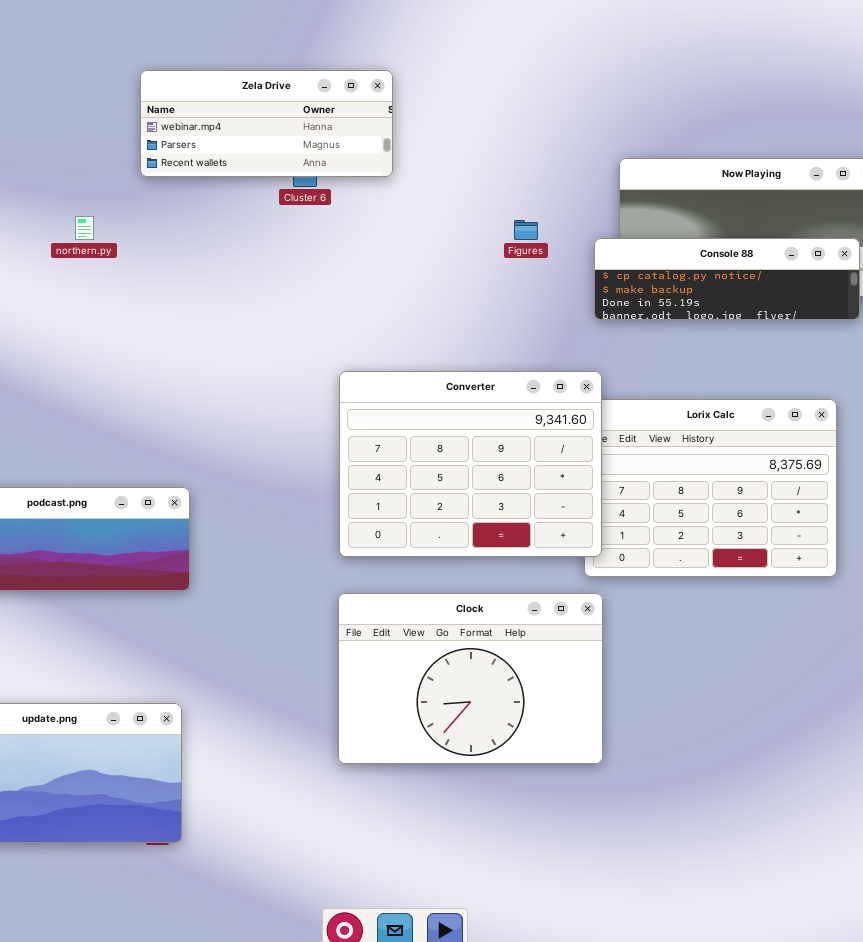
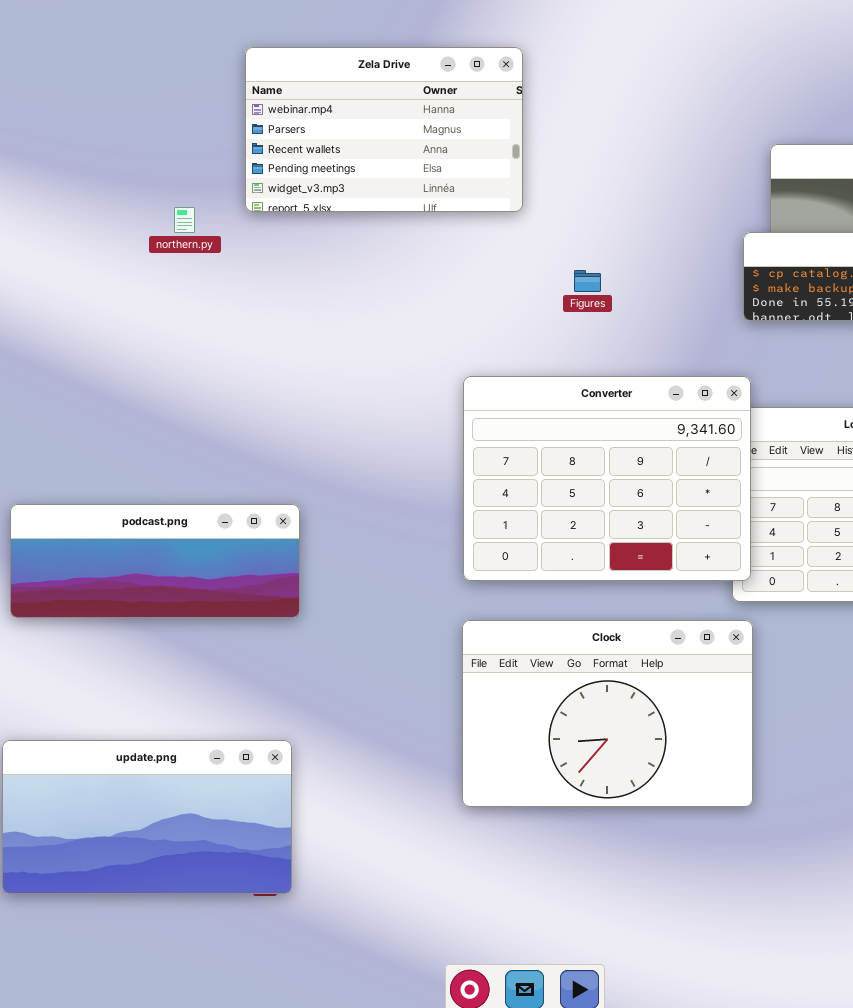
Zela Drive: [140,70,393,177] -> [245,47,523,212], resized
Figures: [514,220,538,240] -> [574,270,601,292], moved

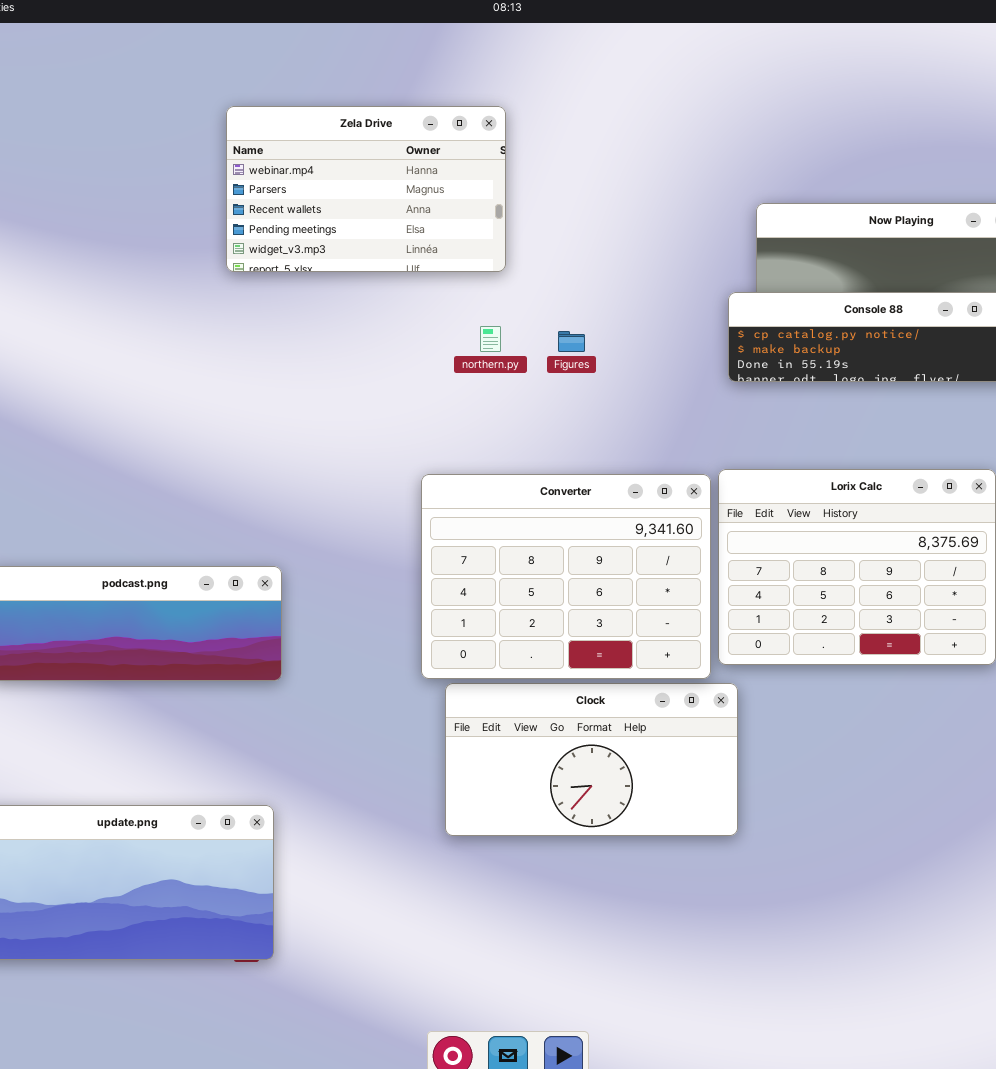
northern.py: [174,207,195,233] -> [480,326,501,352], moved
Converter: [463,376,751,581] -> [421,474,711,679], moved
Clock: [462,620,753,807] -> [445,683,738,836], resized

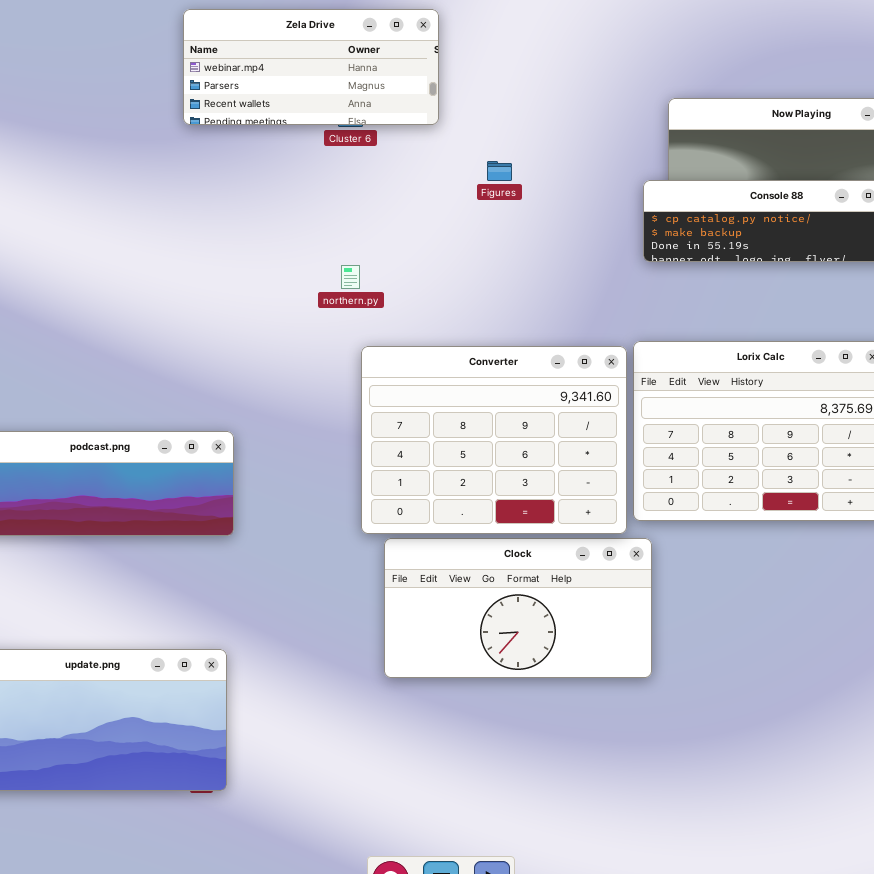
Zela Drive: [226,106,506,272] -> [183,9,439,125], resized
northern.py: [480,326,501,352] -> [341,265,360,289], moved
Figures: [558,331,585,352] -> [487,161,512,181], moved

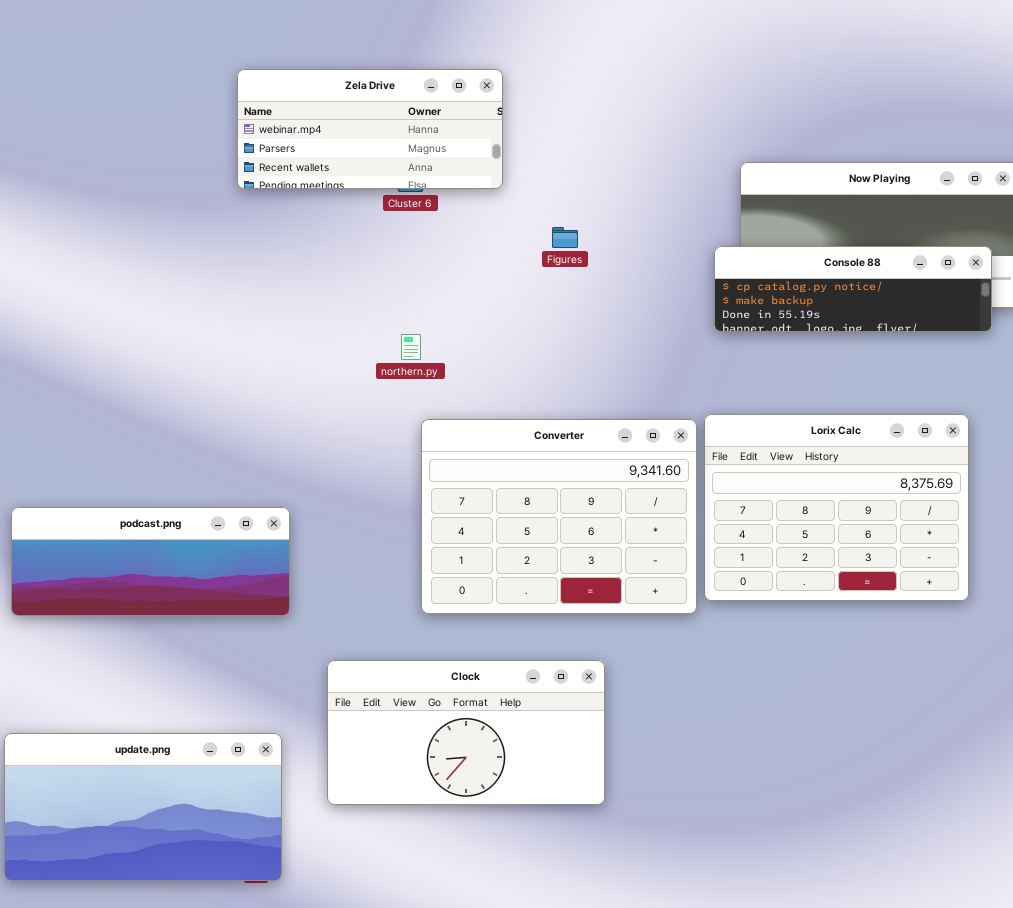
Clock: [384,538,652,678] -> [327,660,605,805], moved

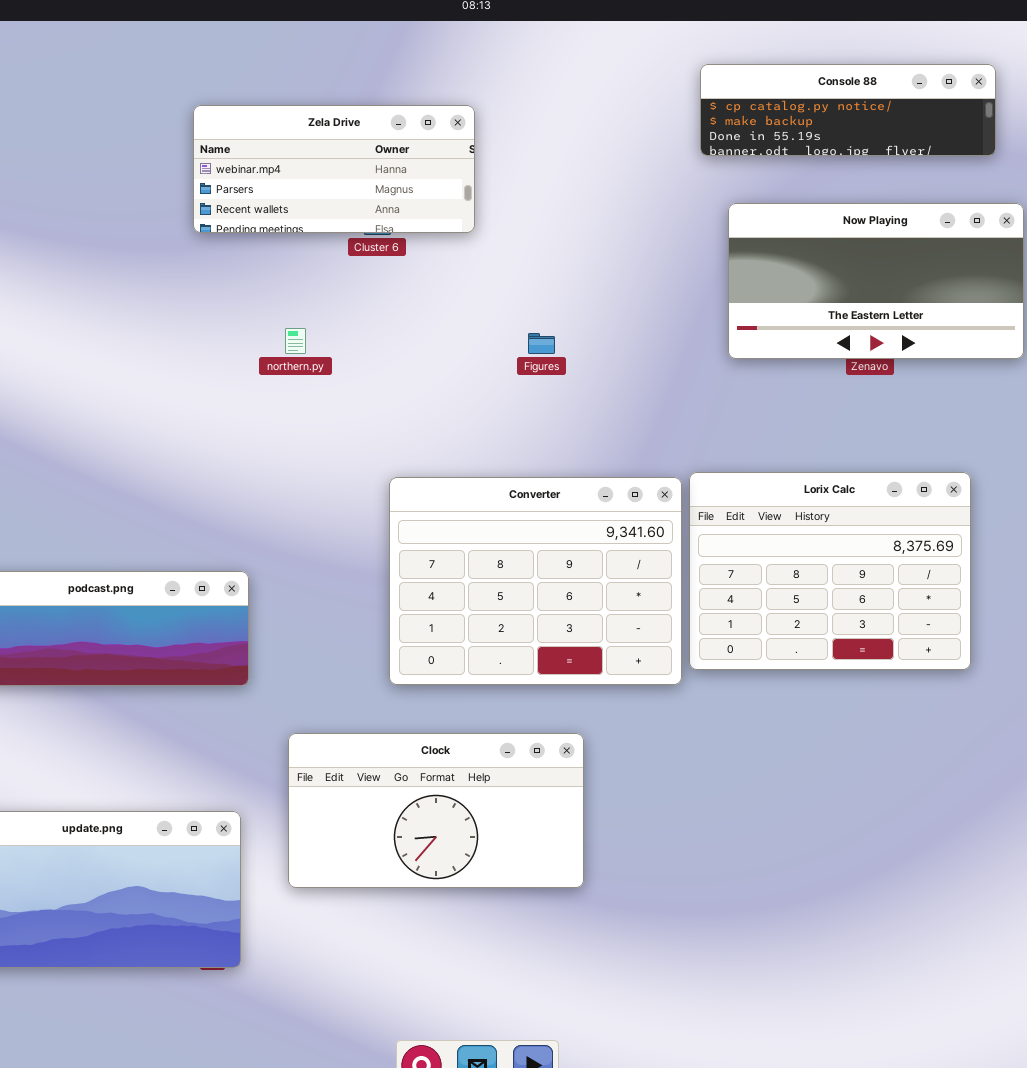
Figures: [552,227,578,248] -> [528,333,555,354], moved
Console 88: [714,246,992,332] -> [700,64,996,156], moved
northern.py: [401,334,421,360] -> [285,328,306,354], moved

